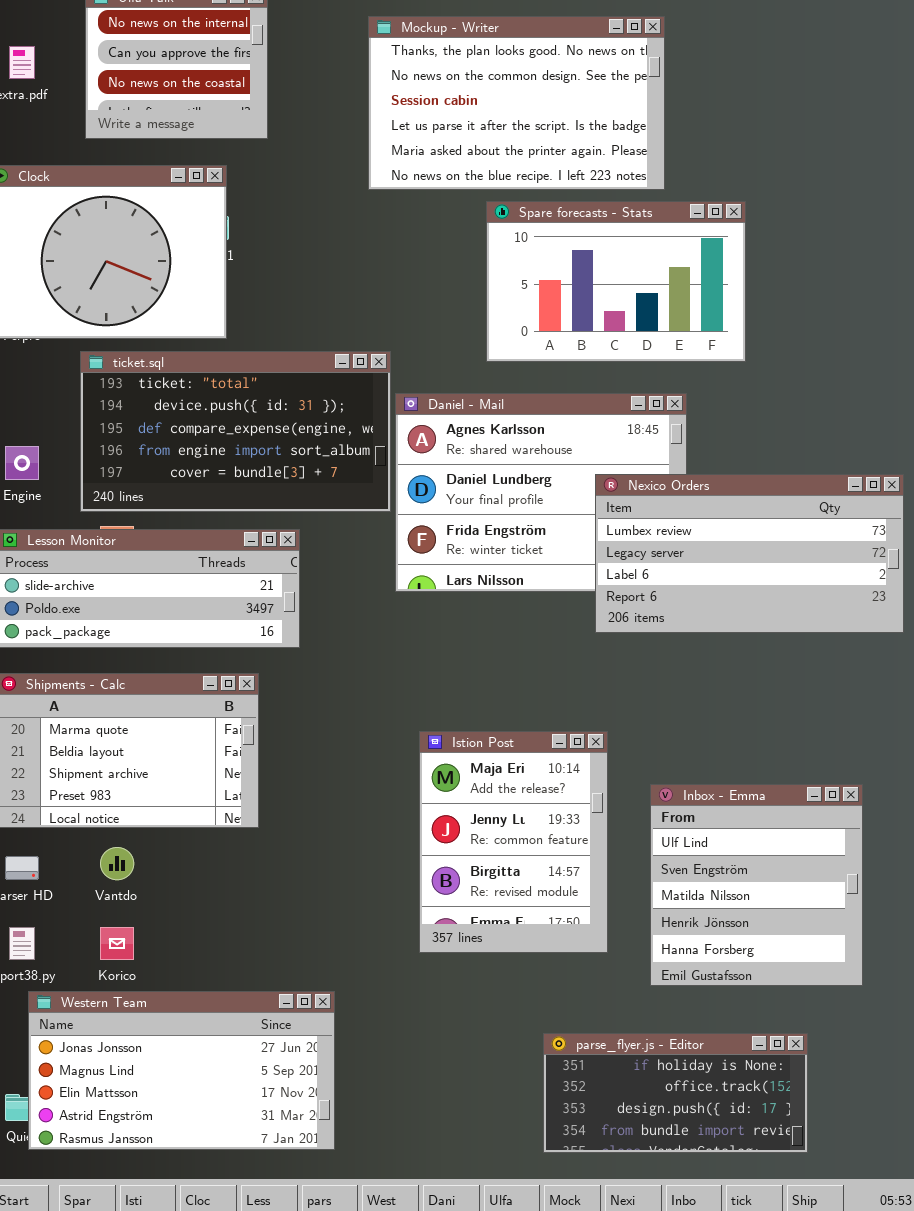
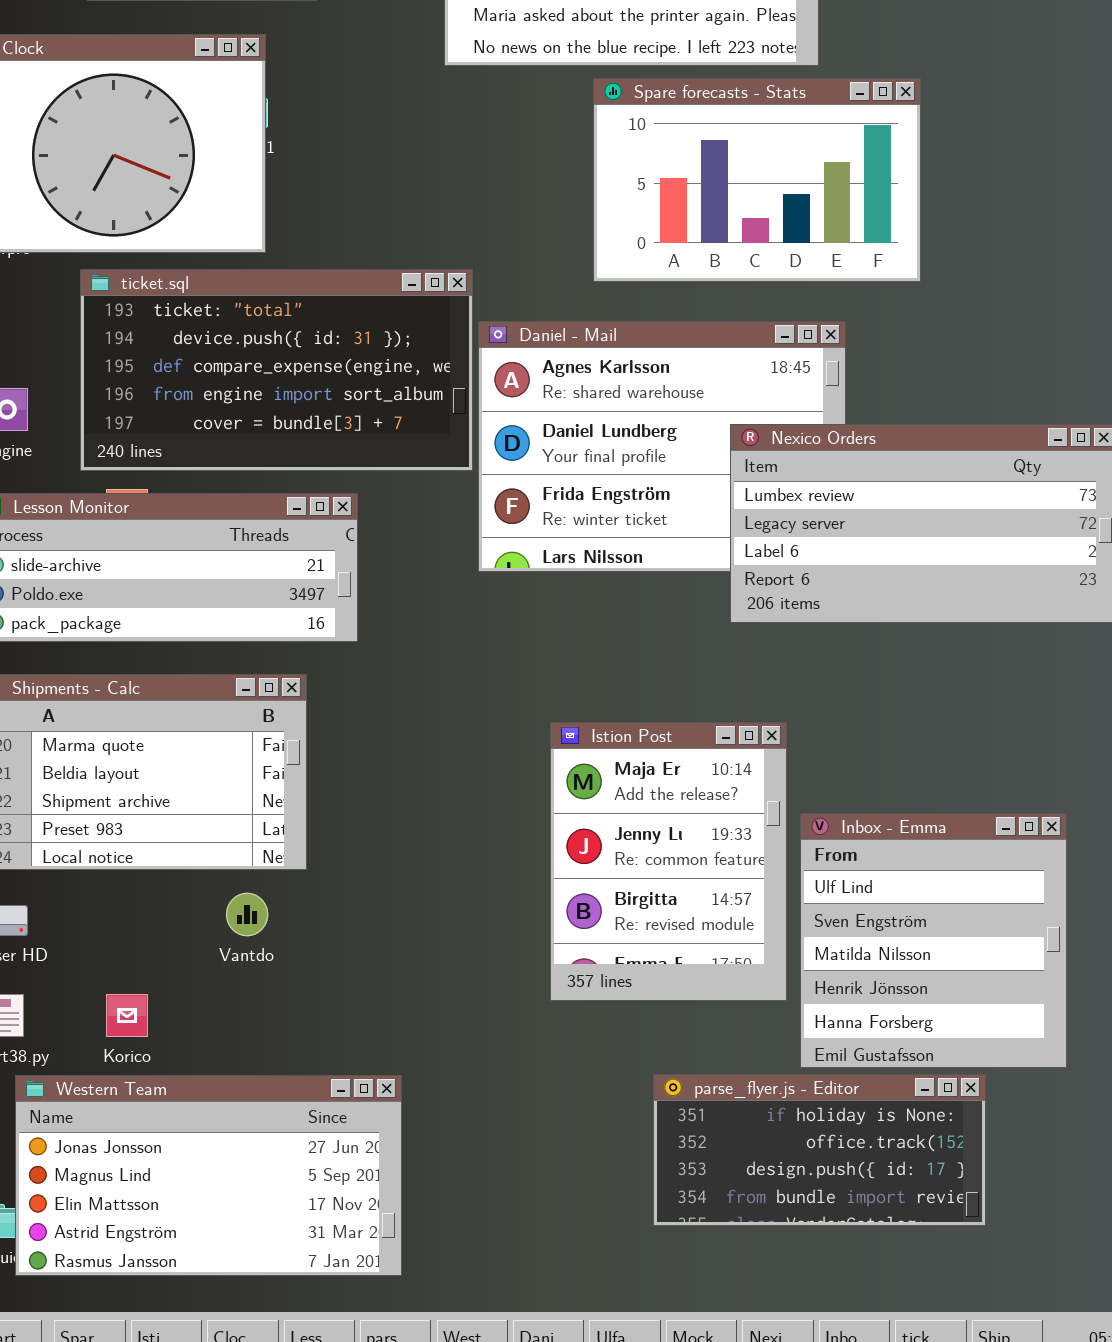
Istion Post: [419,731,608,953] -> [550,722,787,1001], moved
Vantdo: [100,847,134,880] -> [226,893,268,936], moved
parse_flyer.js - Editor: [543,1033,808,1153] -> [653,1074,986,1226], moved

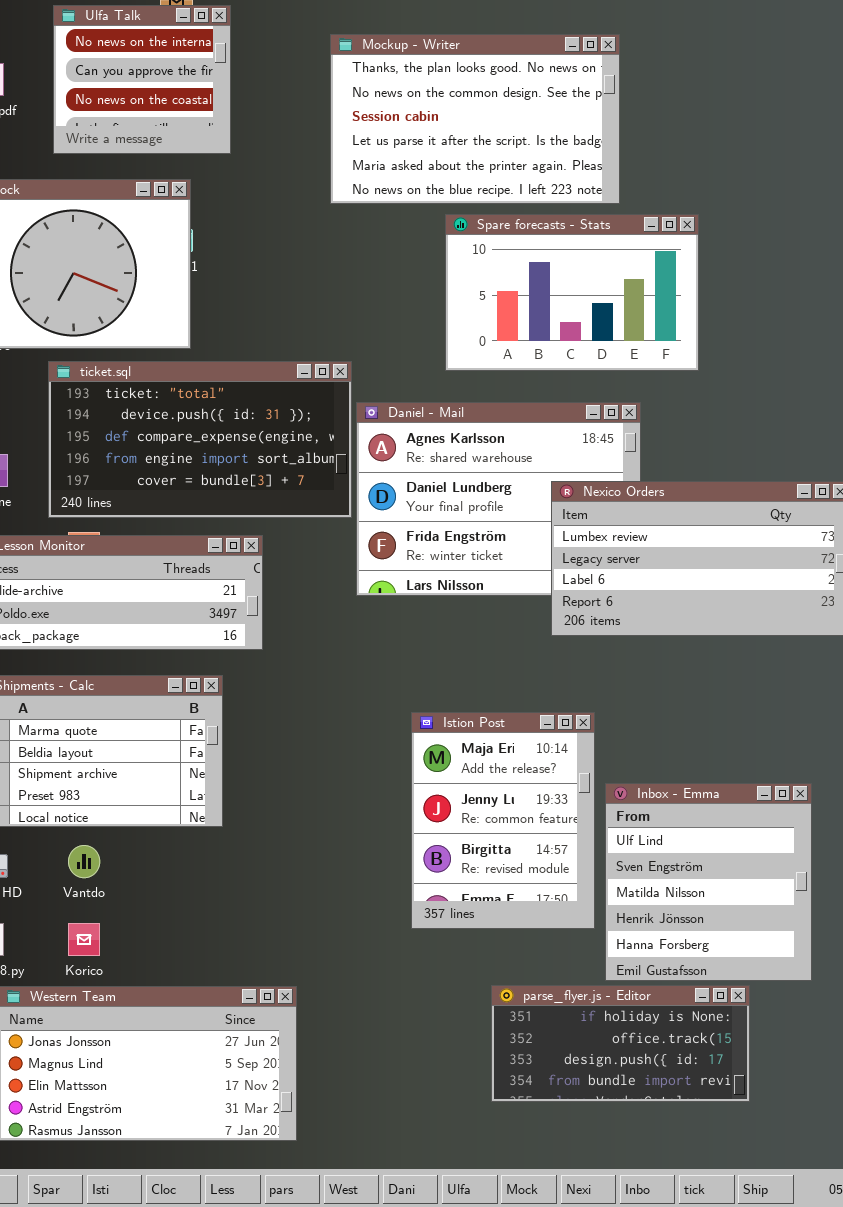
Vantdo: [226,893,268,936] -> [68,845,100,878], moved

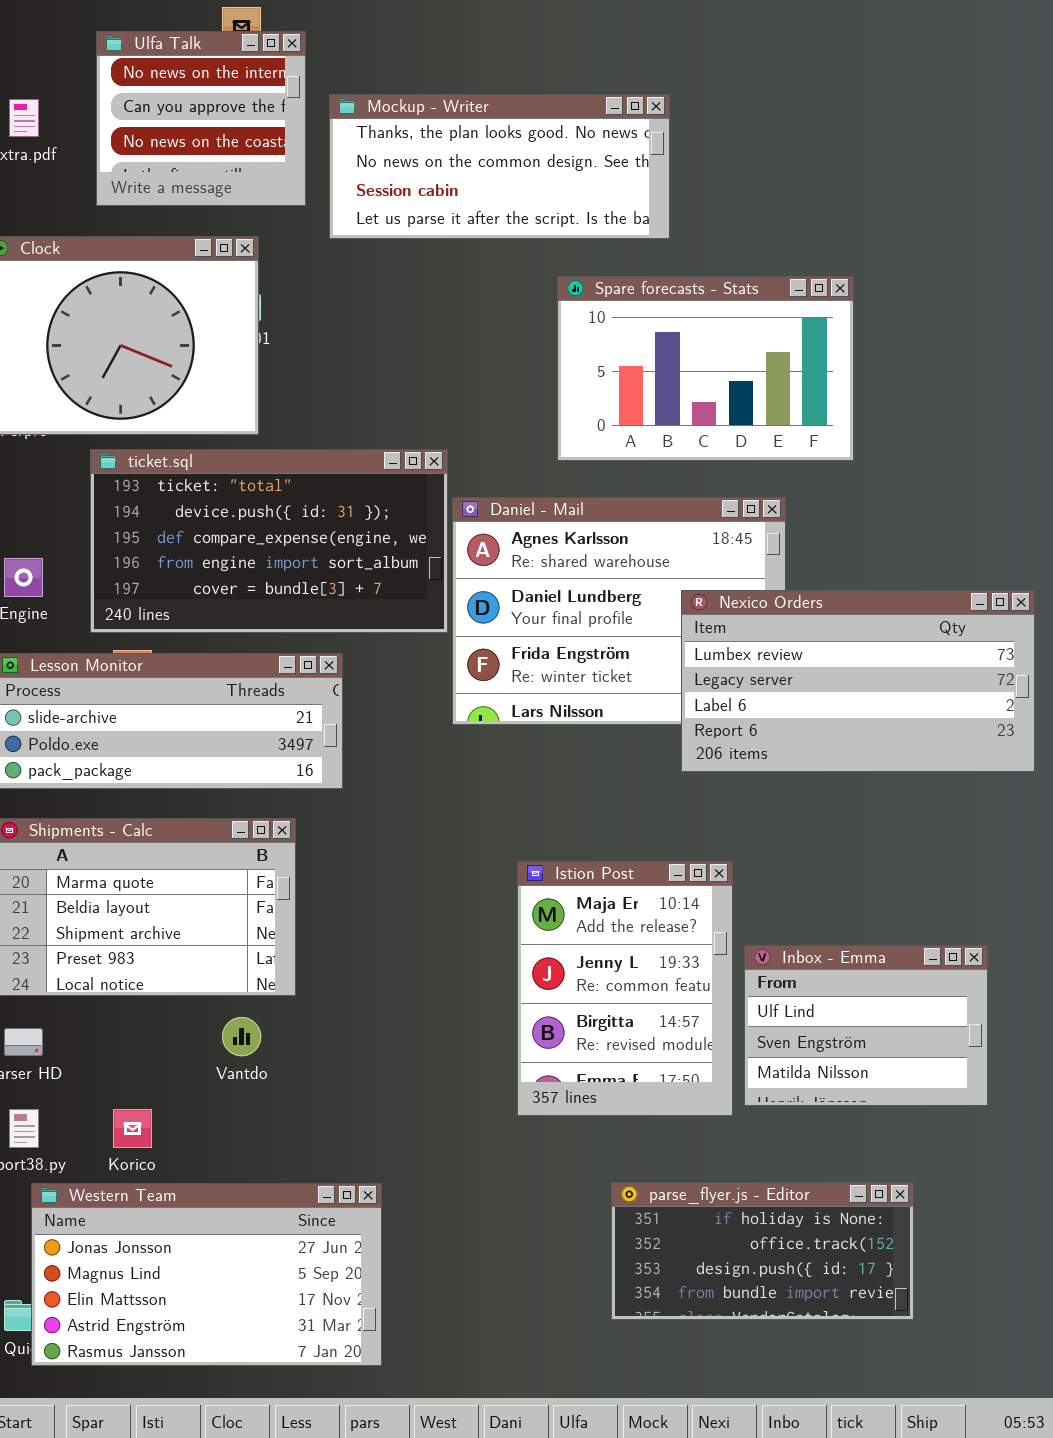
Mockup - Writer: [330,34,620,204] -> [329,94,670,239], moved, resized
Inbox - Emma: [605,783,812,981] -> [744,945,988,1106], resized
Vantdo: [68,845,100,878] -> [222,1017,261,1056], moved

